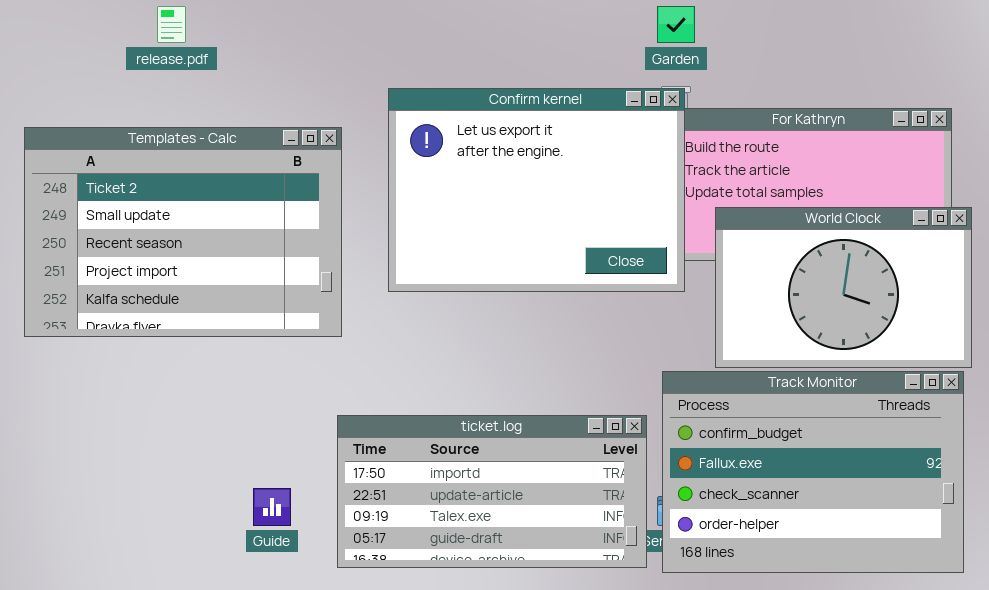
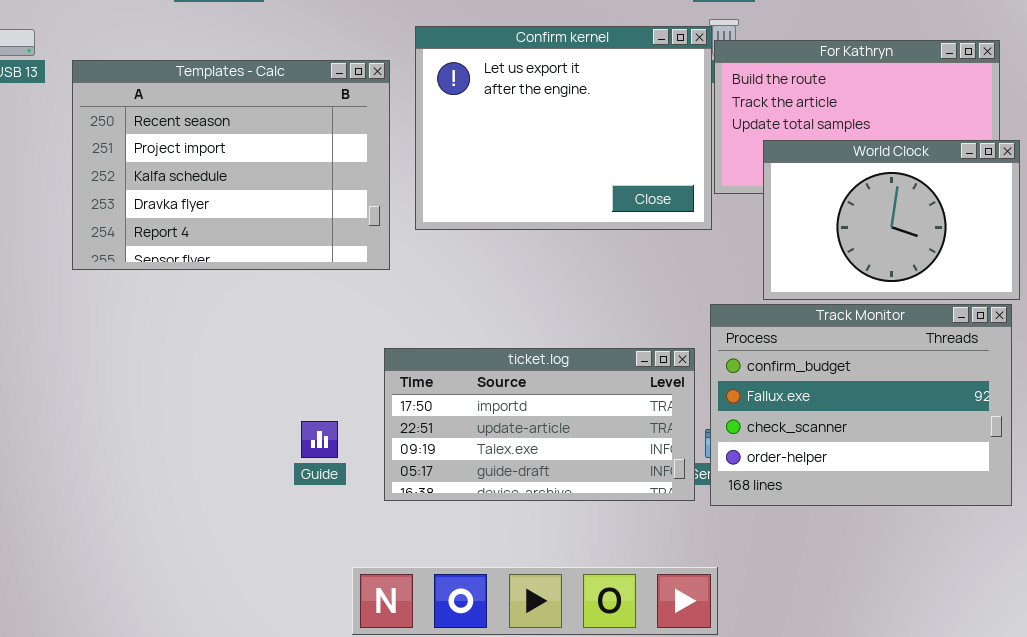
Confirm kernel: [388,88,685,292] -> [415,26,712,230], moved
Templates - Calc: [24,127,342,337] -> [72,60,390,270], scrolled down 2 rows

